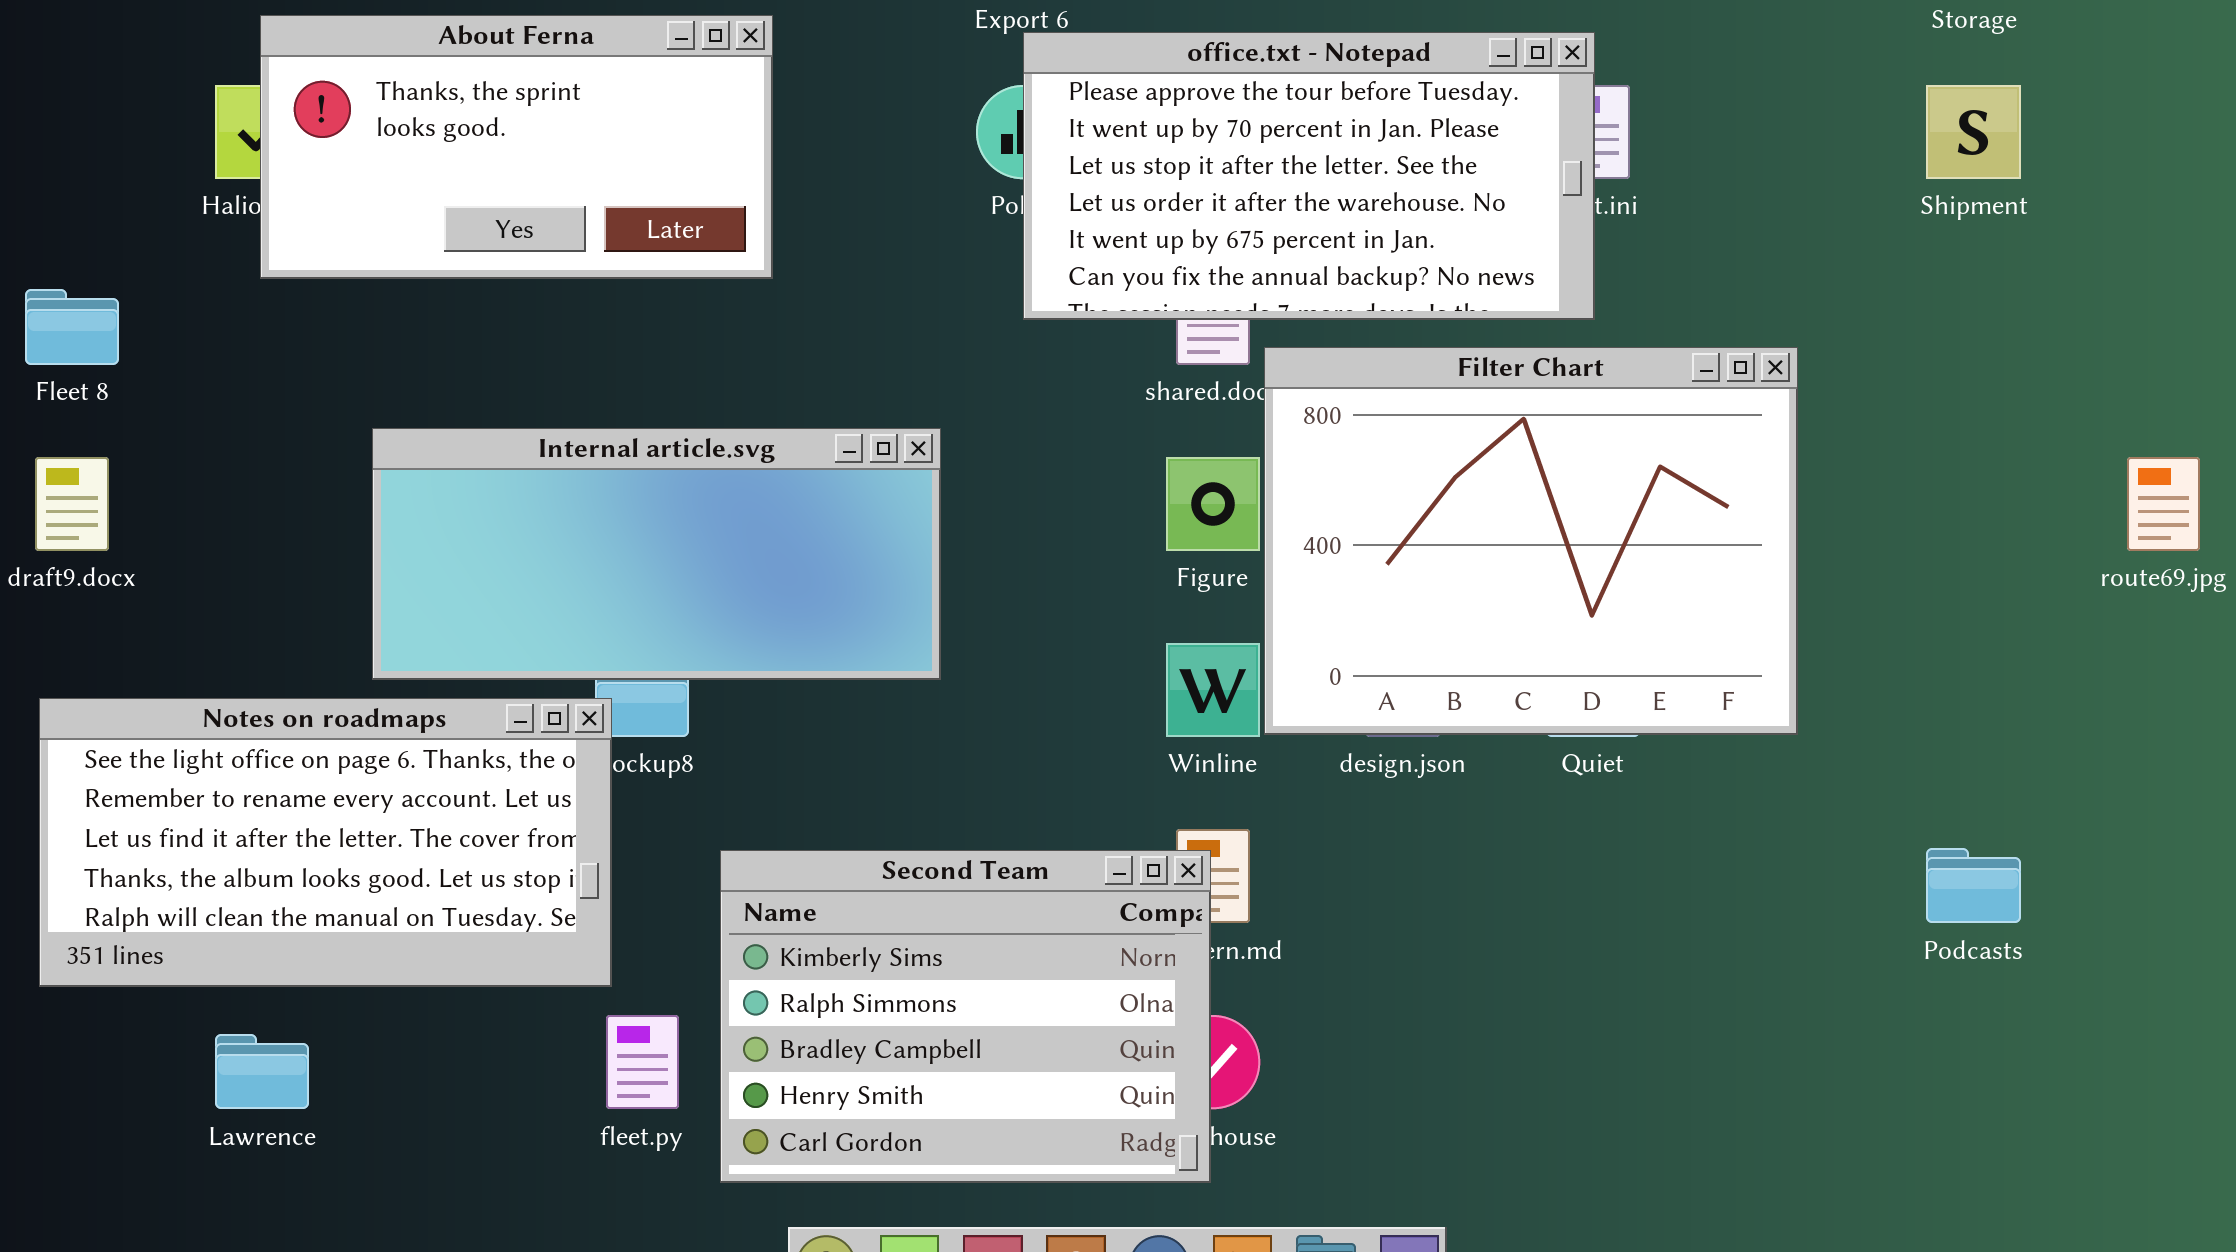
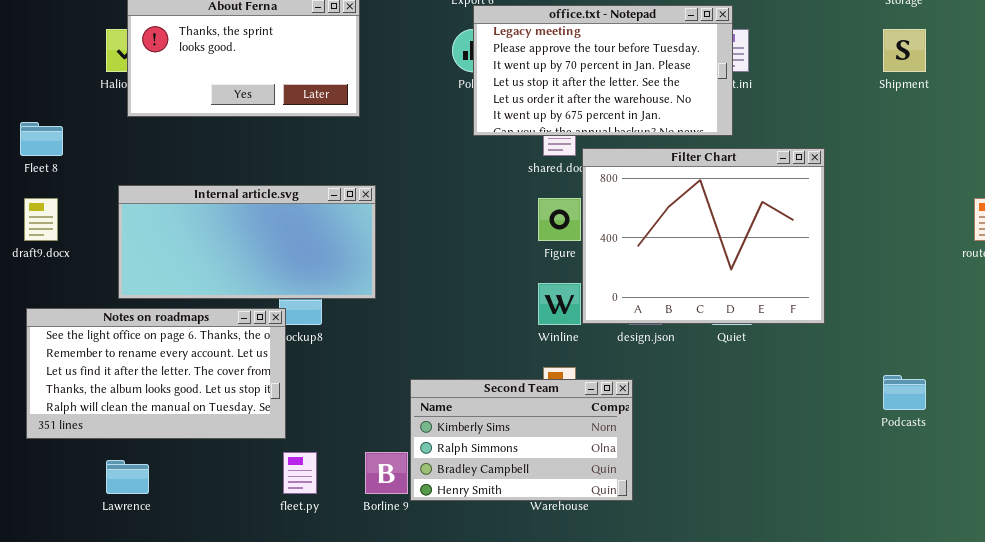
office.txt - Notepad: [1023,32,1595,320] -> [473,5,733,136], scrolled up 1 row
Internal article.svg: [372,428,941,680] -> [118,185,376,299], moved
Second Team: [720,850,1211,1183] -> [410,379,633,501], moved, resized

